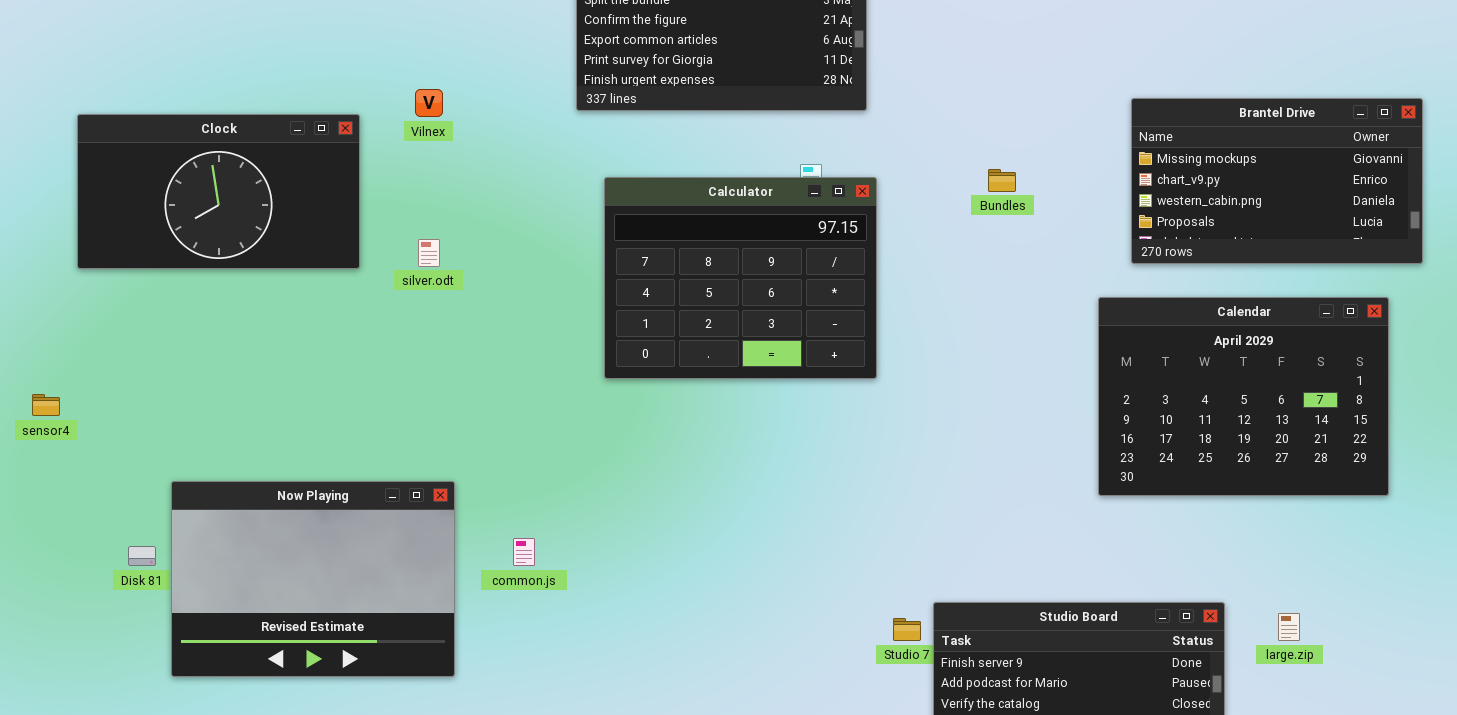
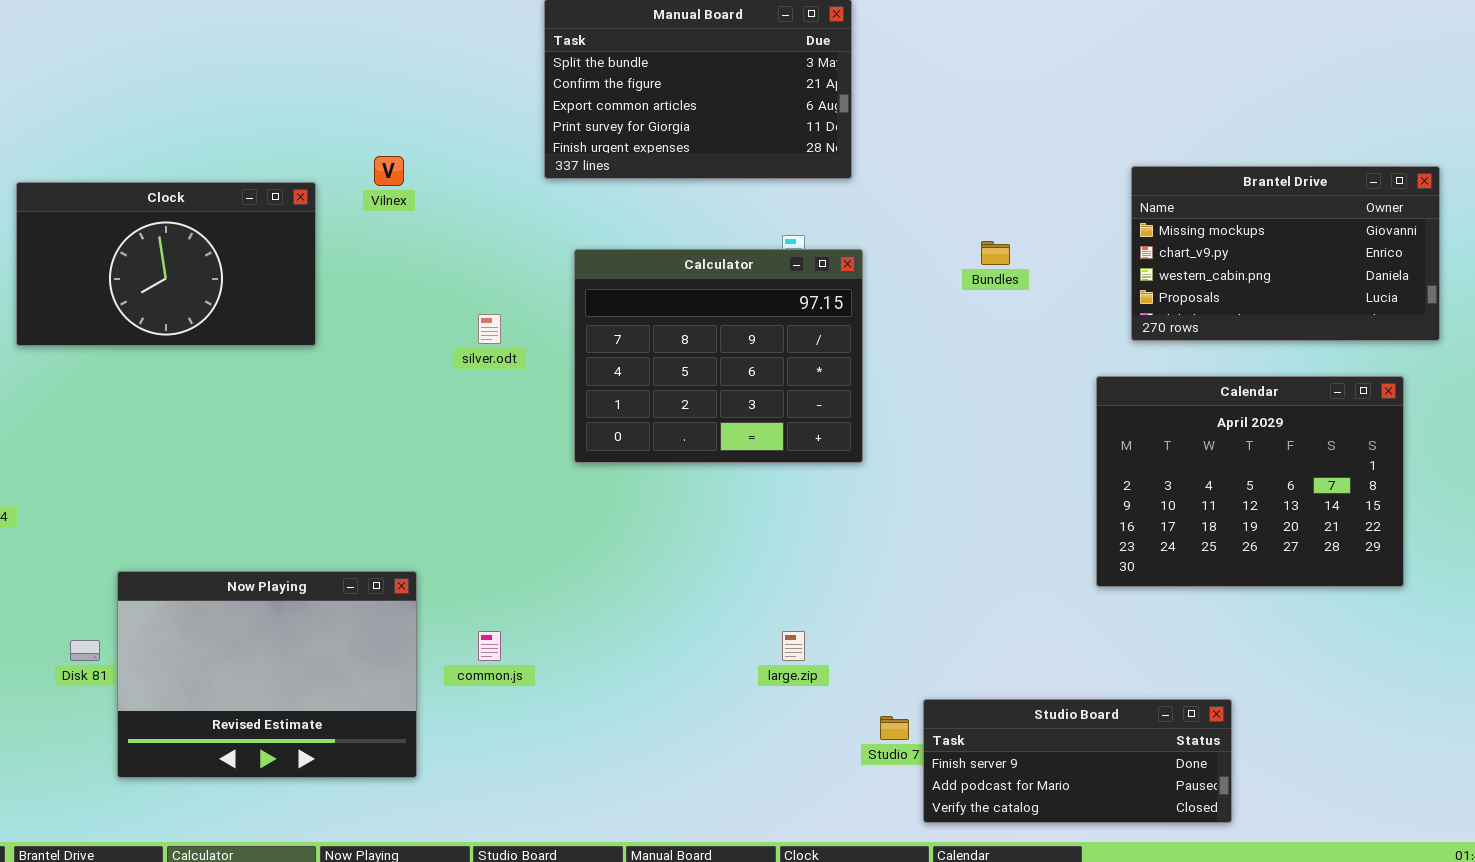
silver.odt: [418,239,440,267] -> [478,314,501,344], moved
large.zip: [1278,613,1300,641] -> [782,631,805,661], moved

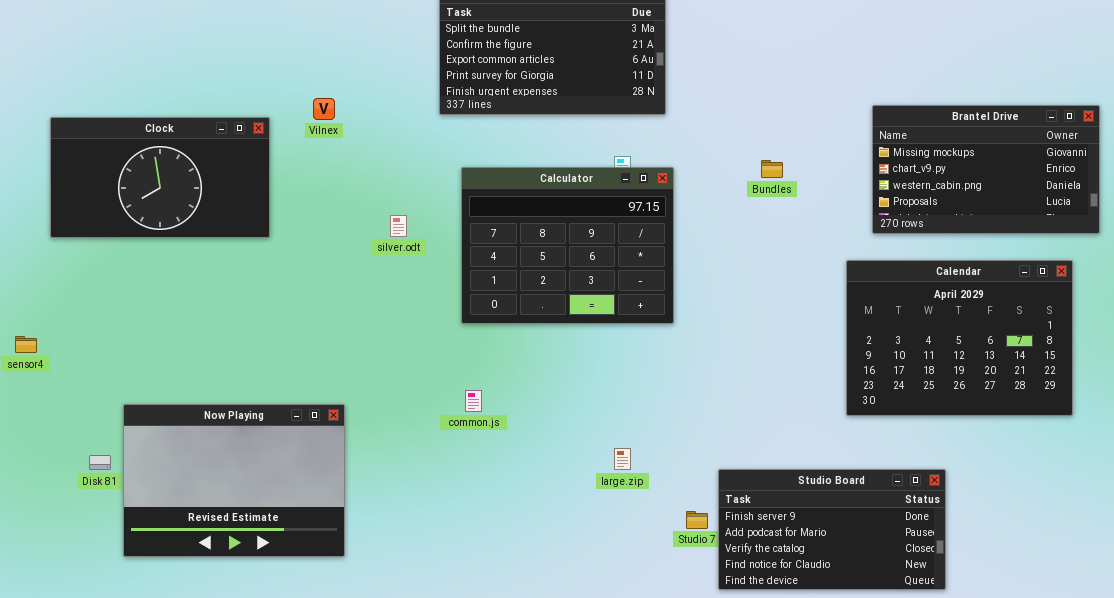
common.js: [478,631,501,661] -> [465,390,482,412], moved
Studio Board: [923,699,1232,823] -> [718,469,946,590], resized

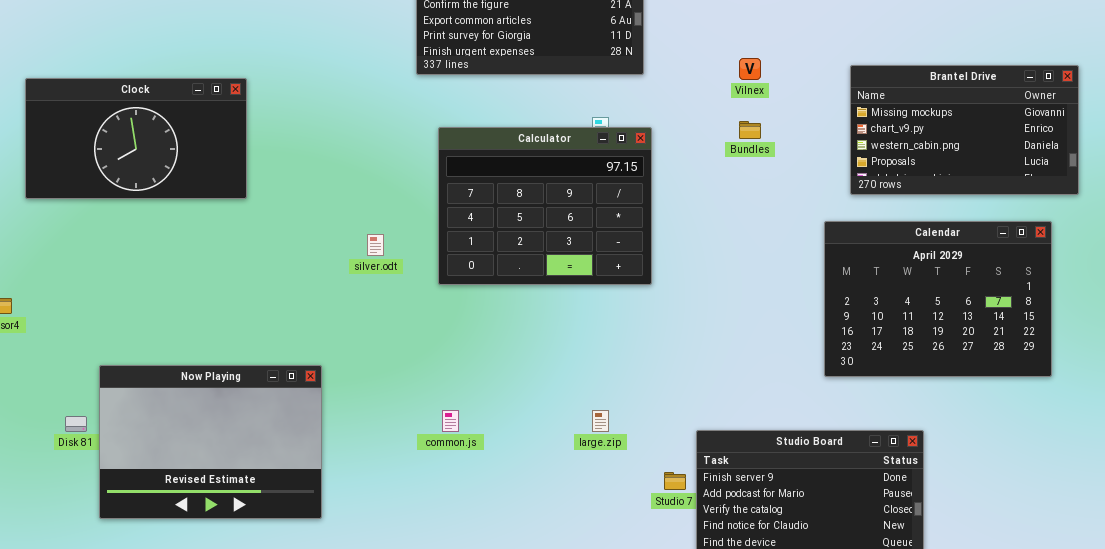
Vilnex: [313,98,335,120] -> [739,58,761,80], moved
silver.odt: [390,215,407,237] -> [367,234,384,256], moved
common.js: [465,390,482,412] -> [442,410,459,432], moved

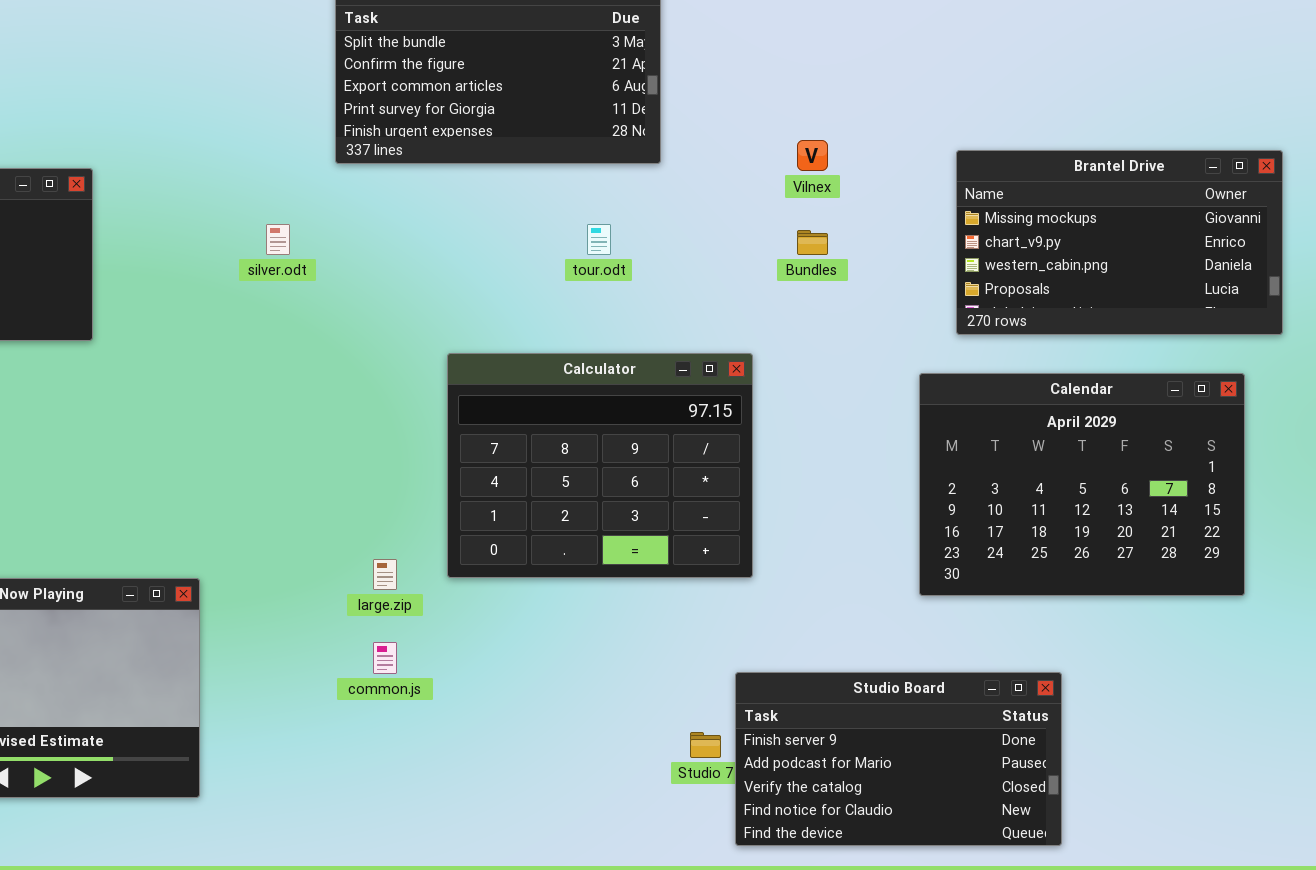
Calculator: [438,127,652,285] -> [447,353,753,578], moved
silver.odt: [367,234,384,256] -> [266,224,290,255], moved
large.zip: [592,410,609,432] -> [373,559,397,590], moved

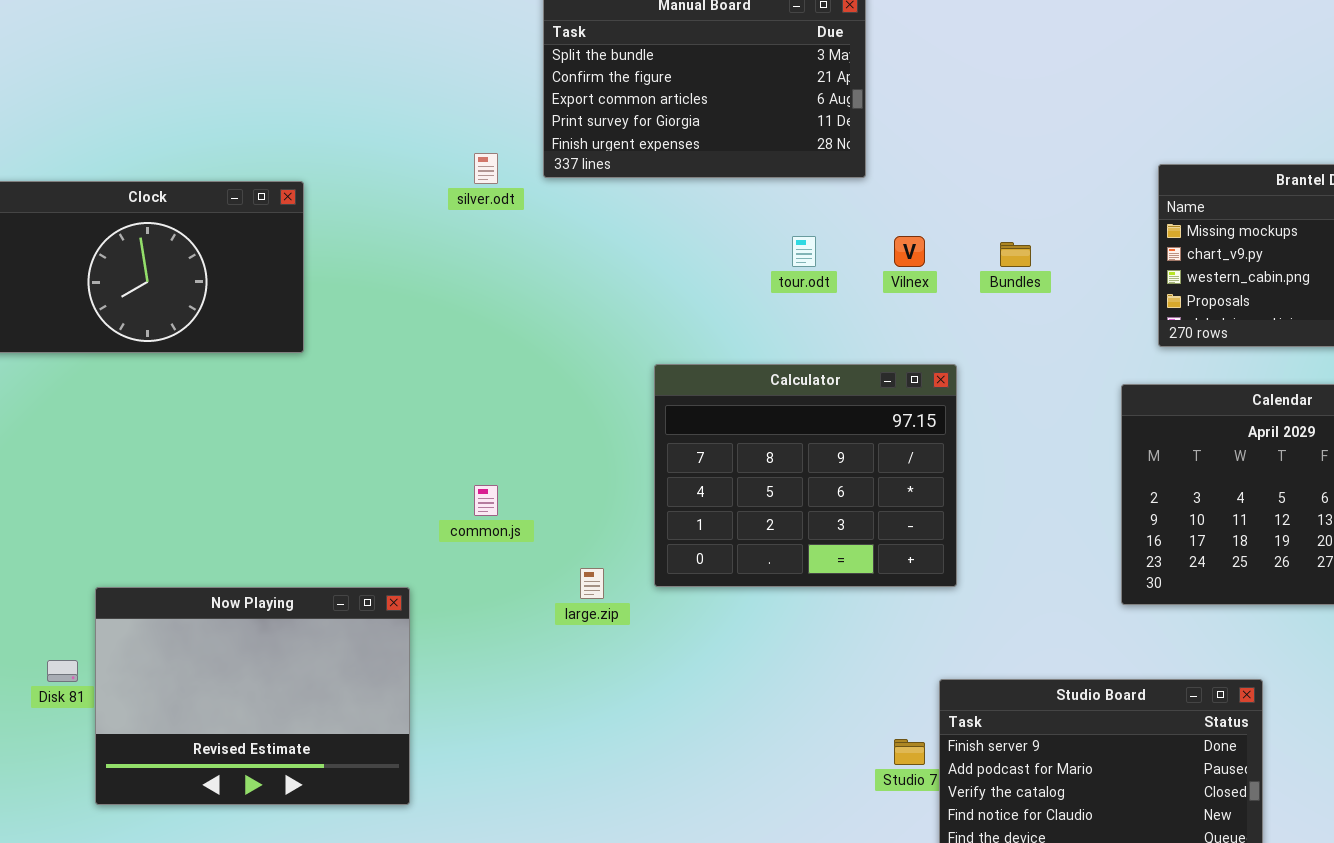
Vilnex: [797,140,828,171] -> [894,236,925,267], moved
silver.odt: [266,224,290,255] -> [474,153,498,184], moved
common.js: [373,642,397,674] -> [474,485,498,516], moved

